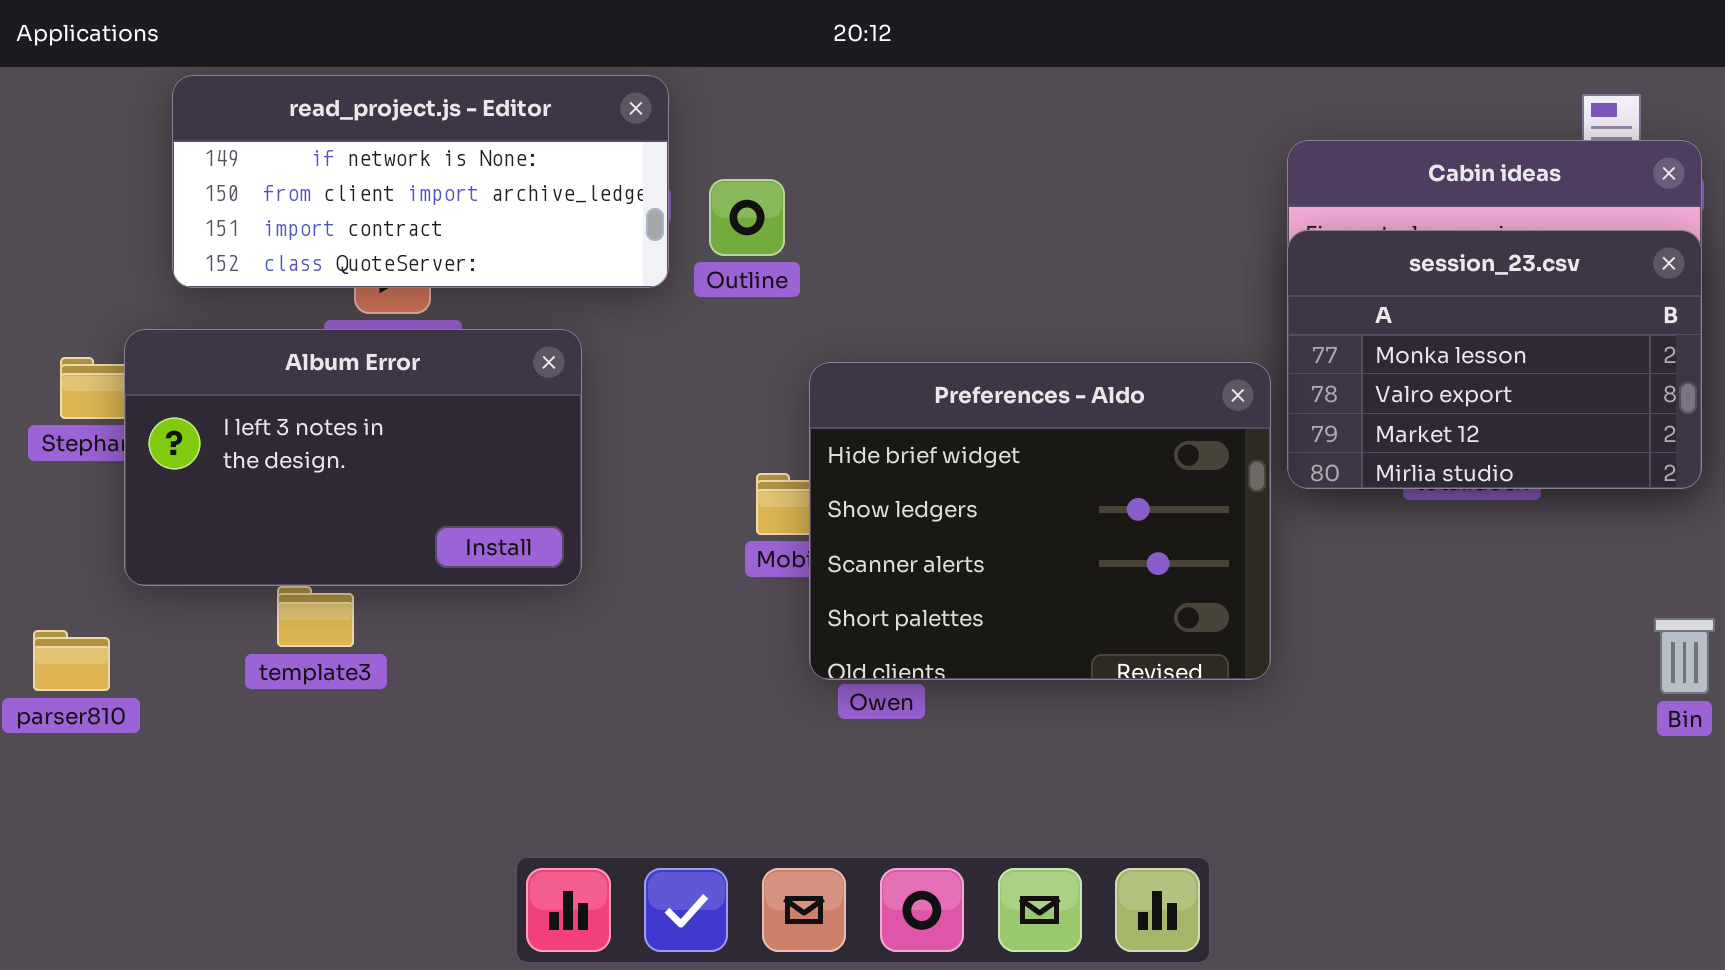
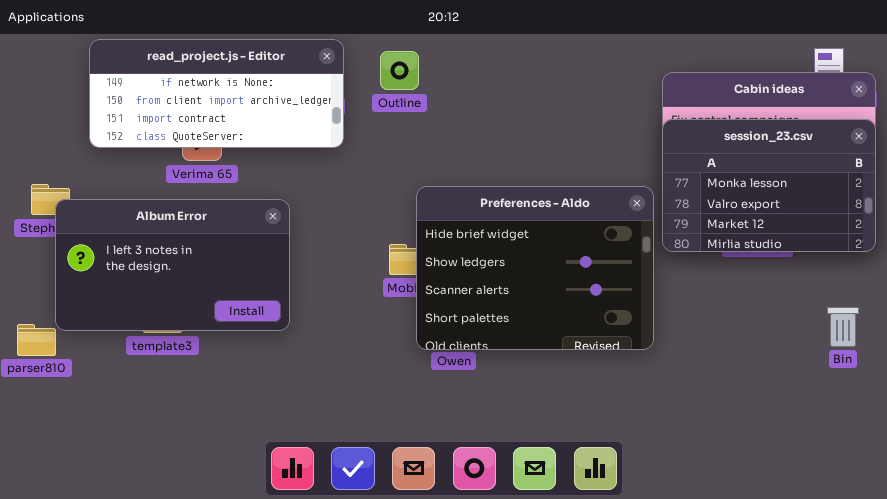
Outline: [709,179,785,256] -> [380,51,419,90], moved
Album Error: [124,329,582,586] -> [55,199,290,331], moved
Bin: [1654,618,1715,694] -> [827,307,859,347], moved

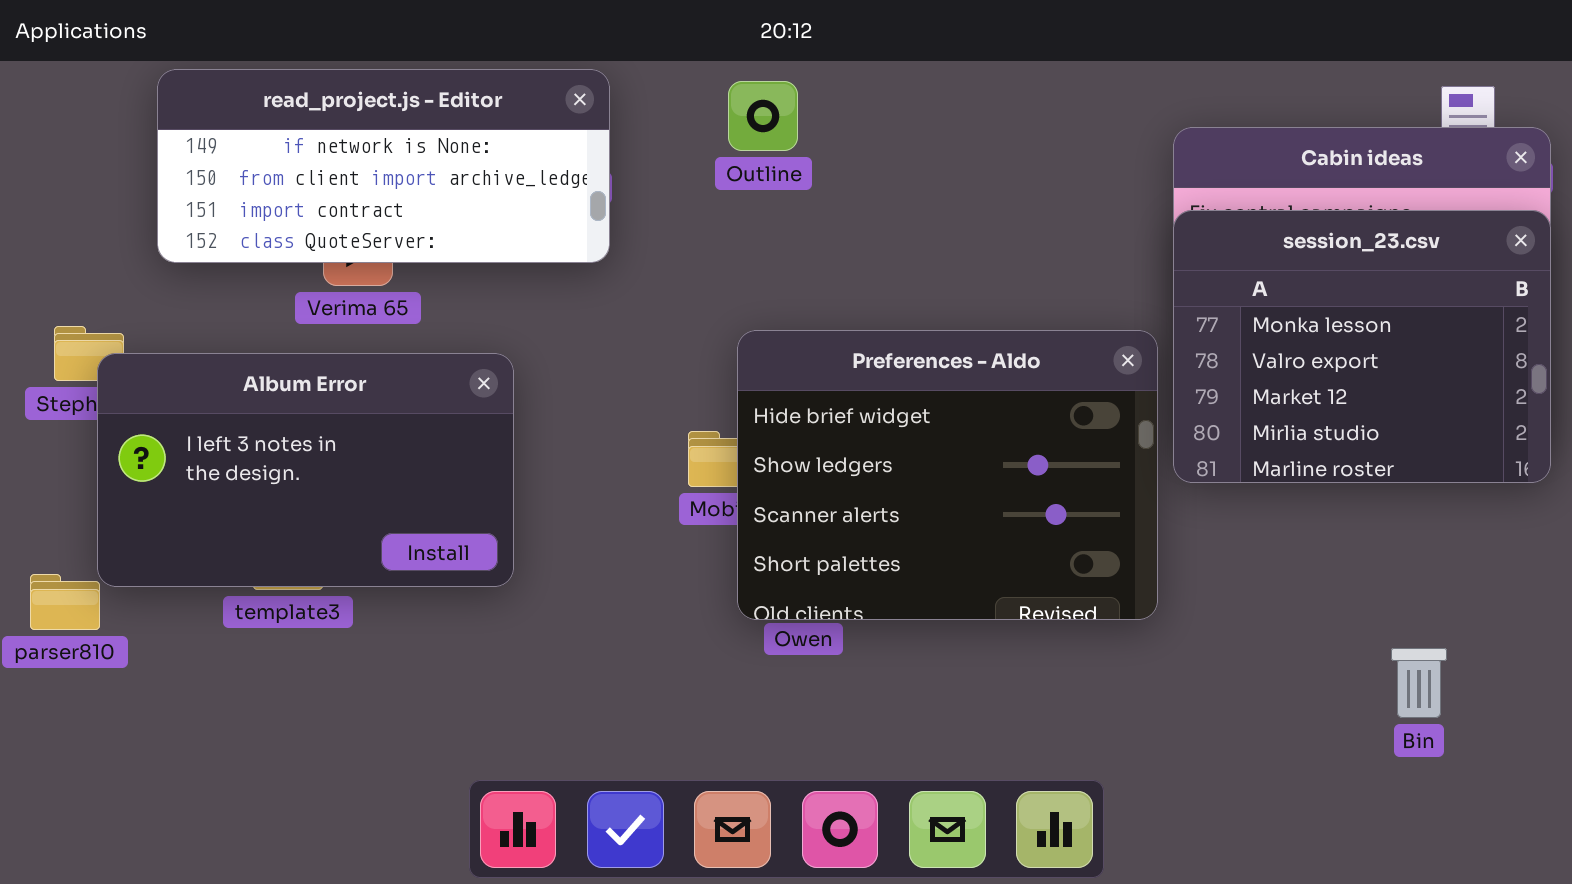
Outline: [380,51,419,90] -> [728,81,798,151], moved
session_23.csv: [662,119,876,252] -> [1173,210,1551,483], resized
Bin: [827,307,859,347] -> [1391,648,1447,718], moved

